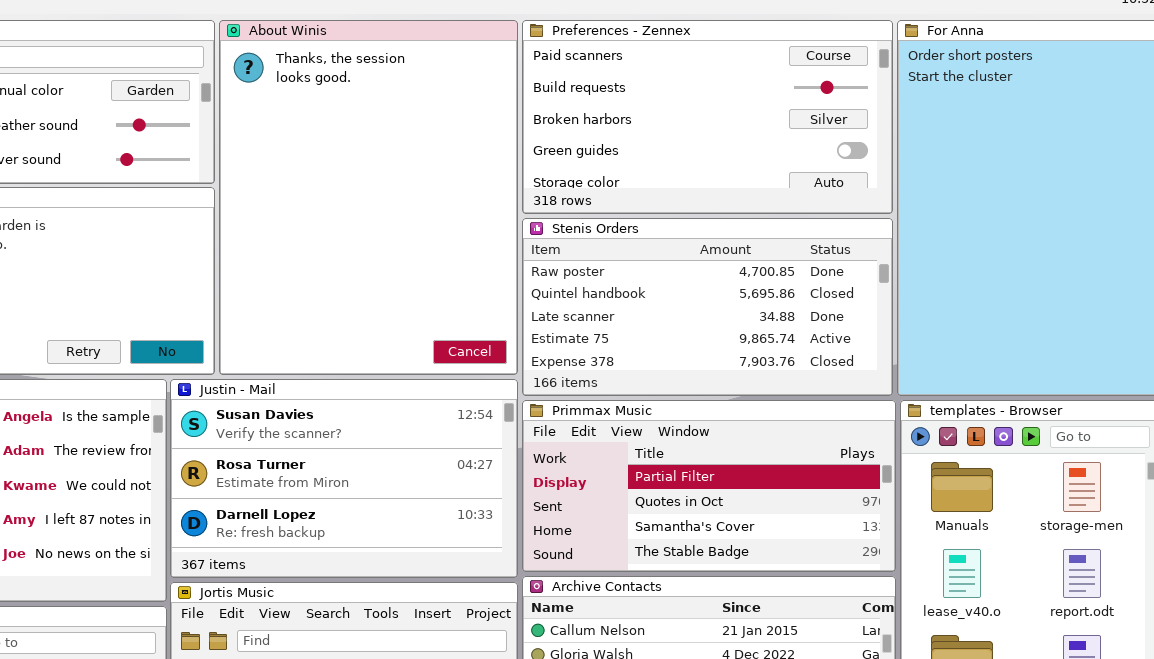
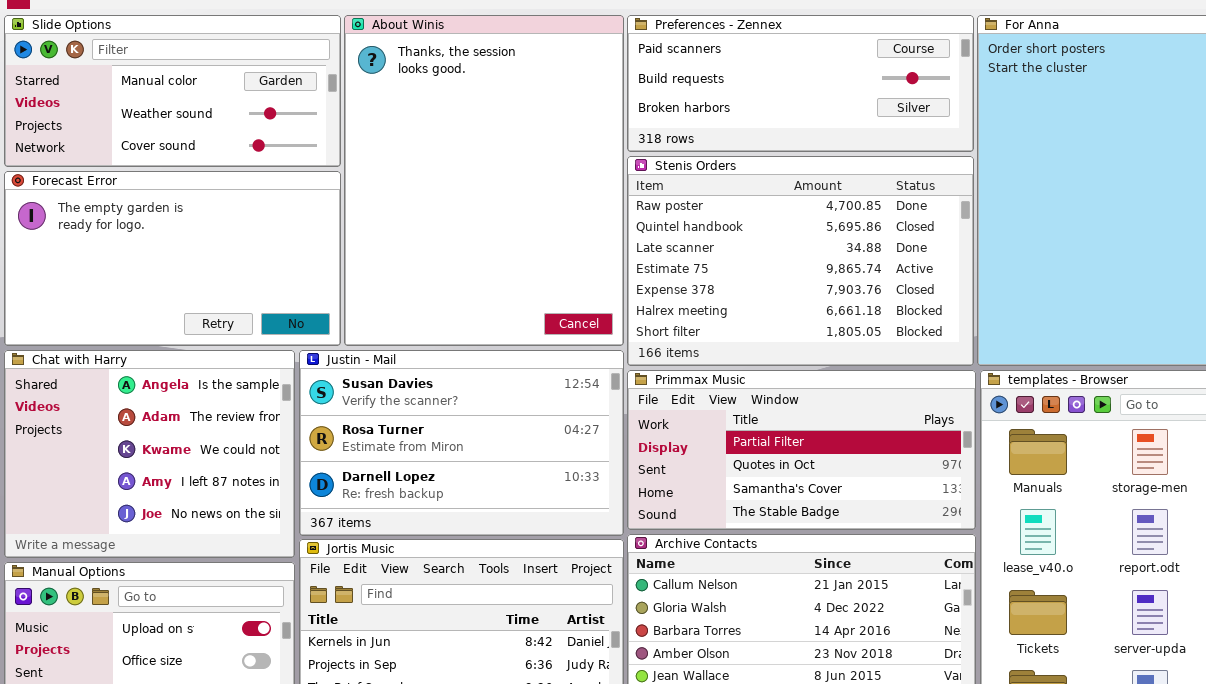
Preferences - Zennex: [522,20,893,214] -> [627,15,974,152], resized
Stenis Orders: [522,218,893,396] -> [627,156,974,366], resized

